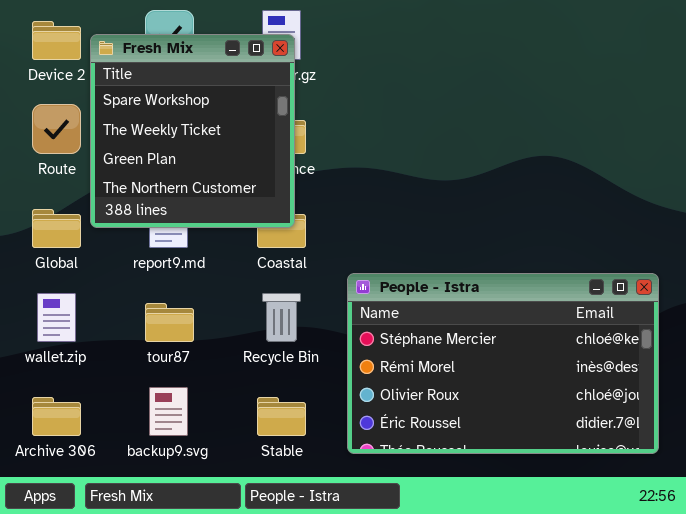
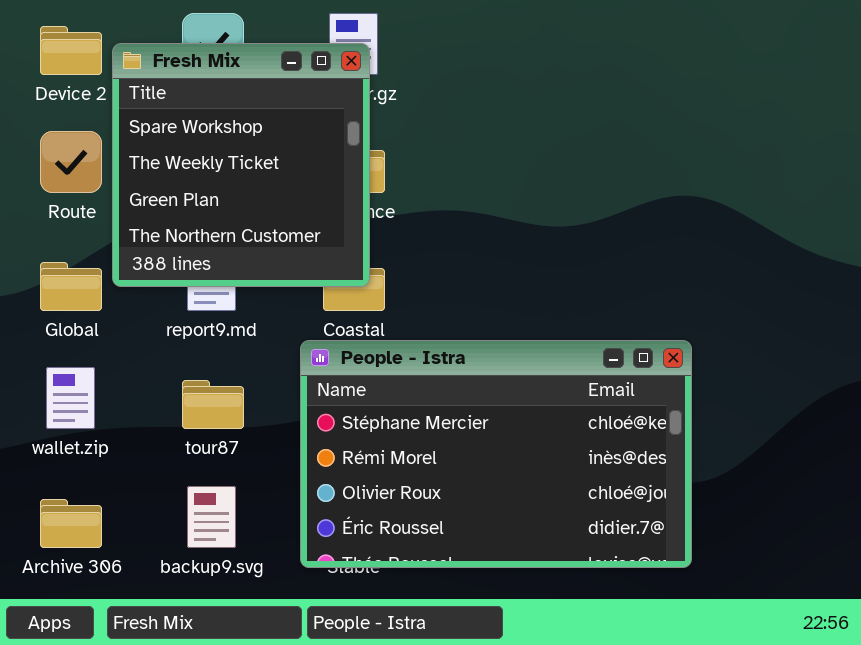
People - Istra: [347,273,659,454] -> [300,340,692,568], moved

